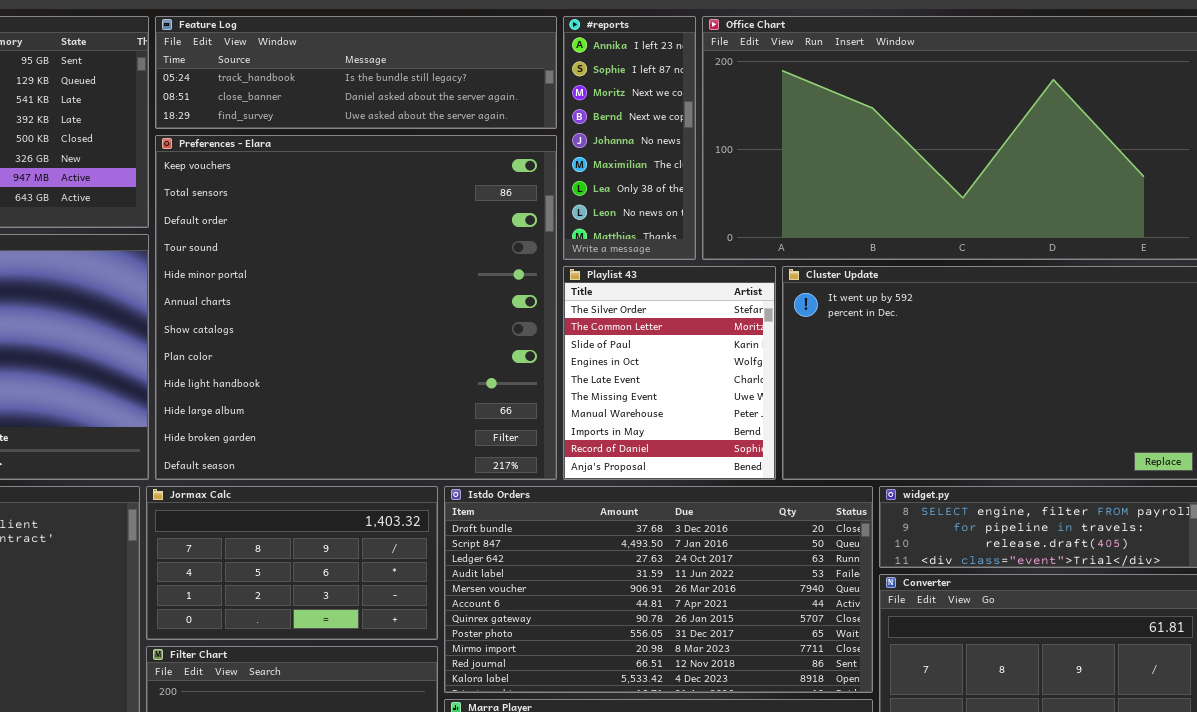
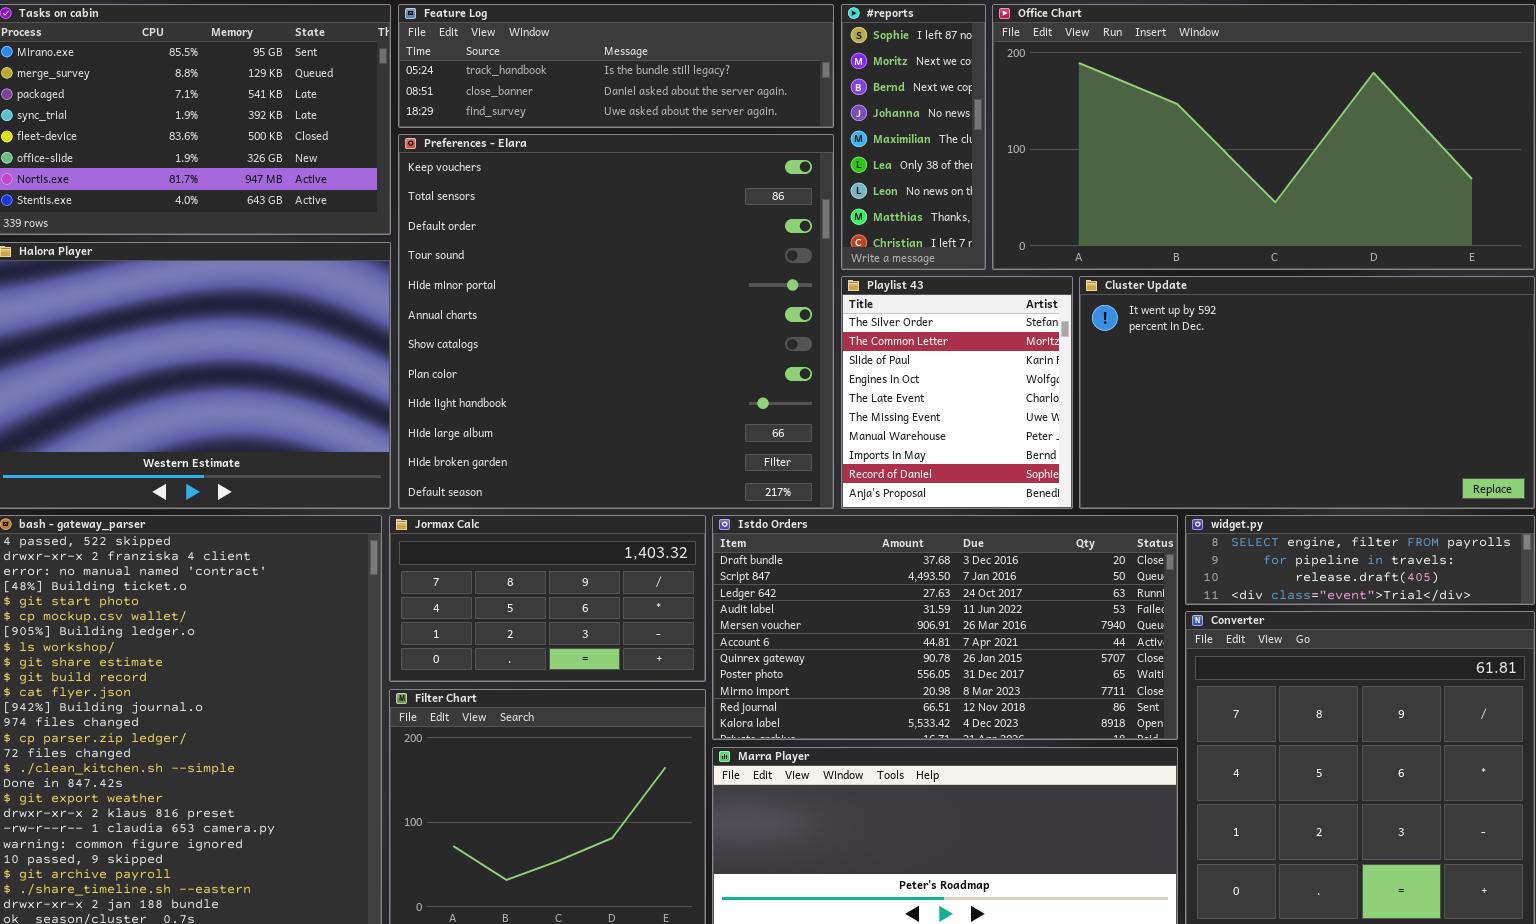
#reports: [563,16,696,260] -> [841,4,986,270], scrolled down 1 row

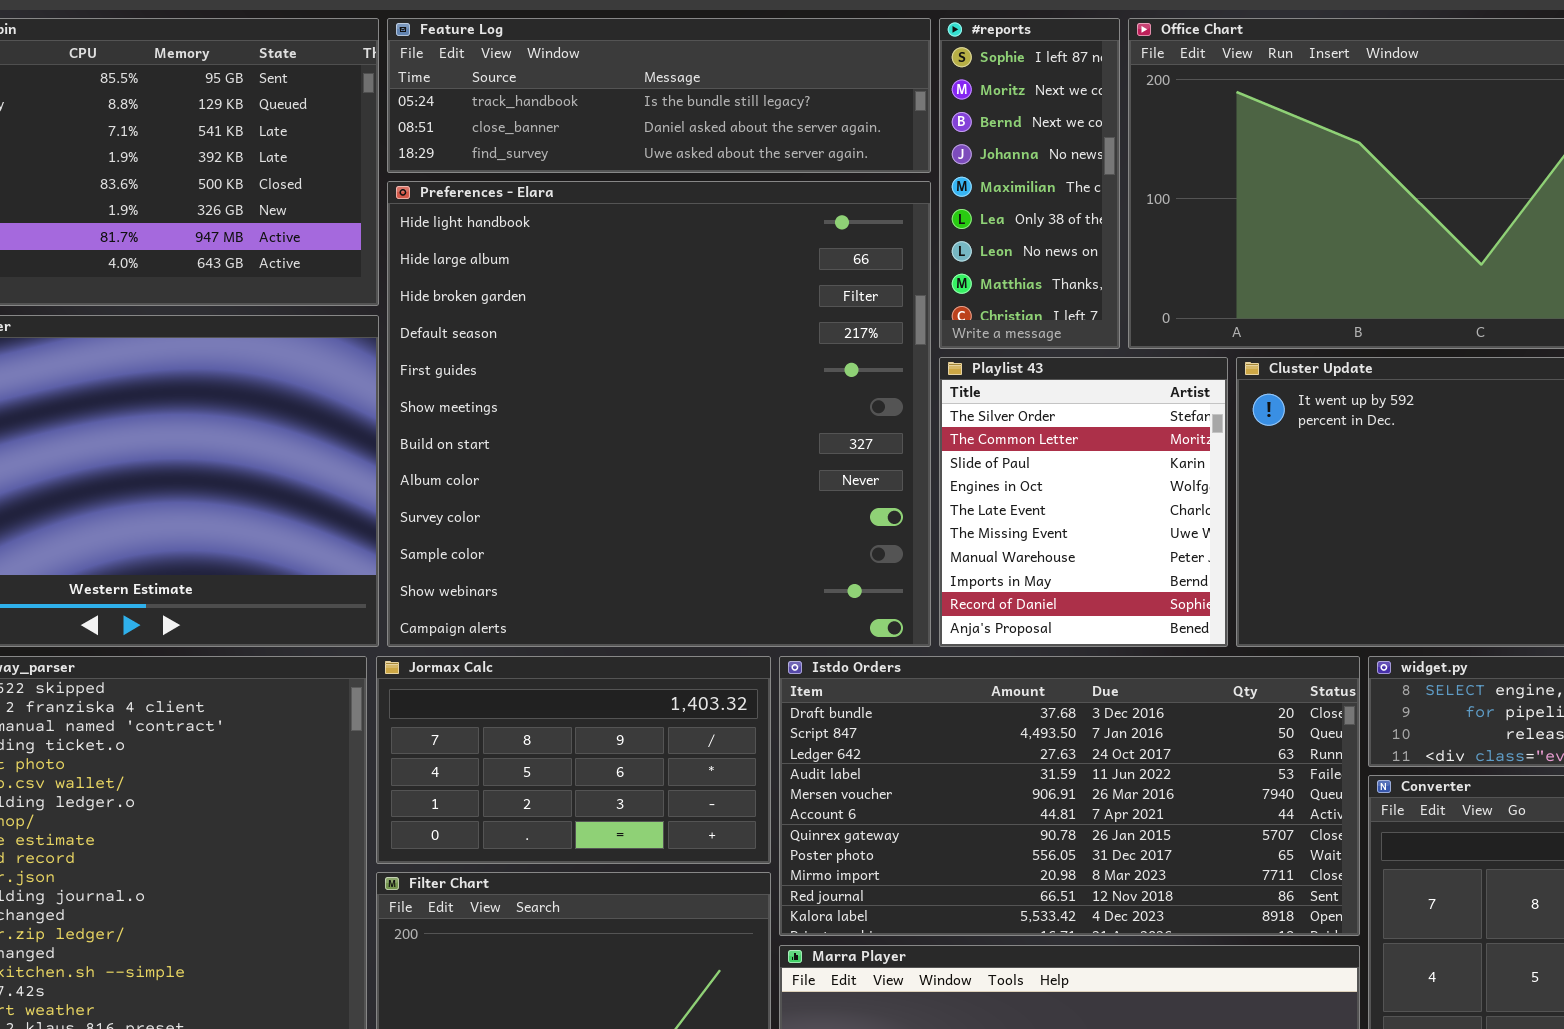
Preferences - Elara: [398,134,834,509] -> [387,181,931,647], scrolled down 8 rows

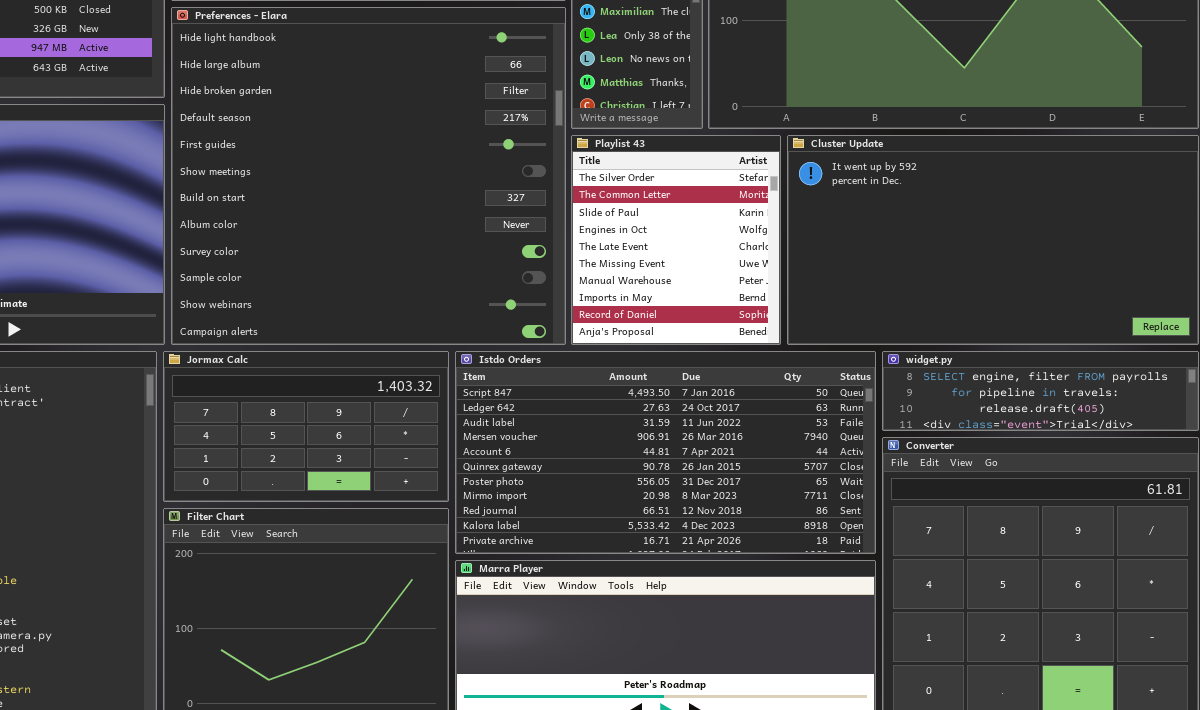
Istdo Orders: [779,656,1360,936] -> [455,351,876,554], scrolled down 1 row

